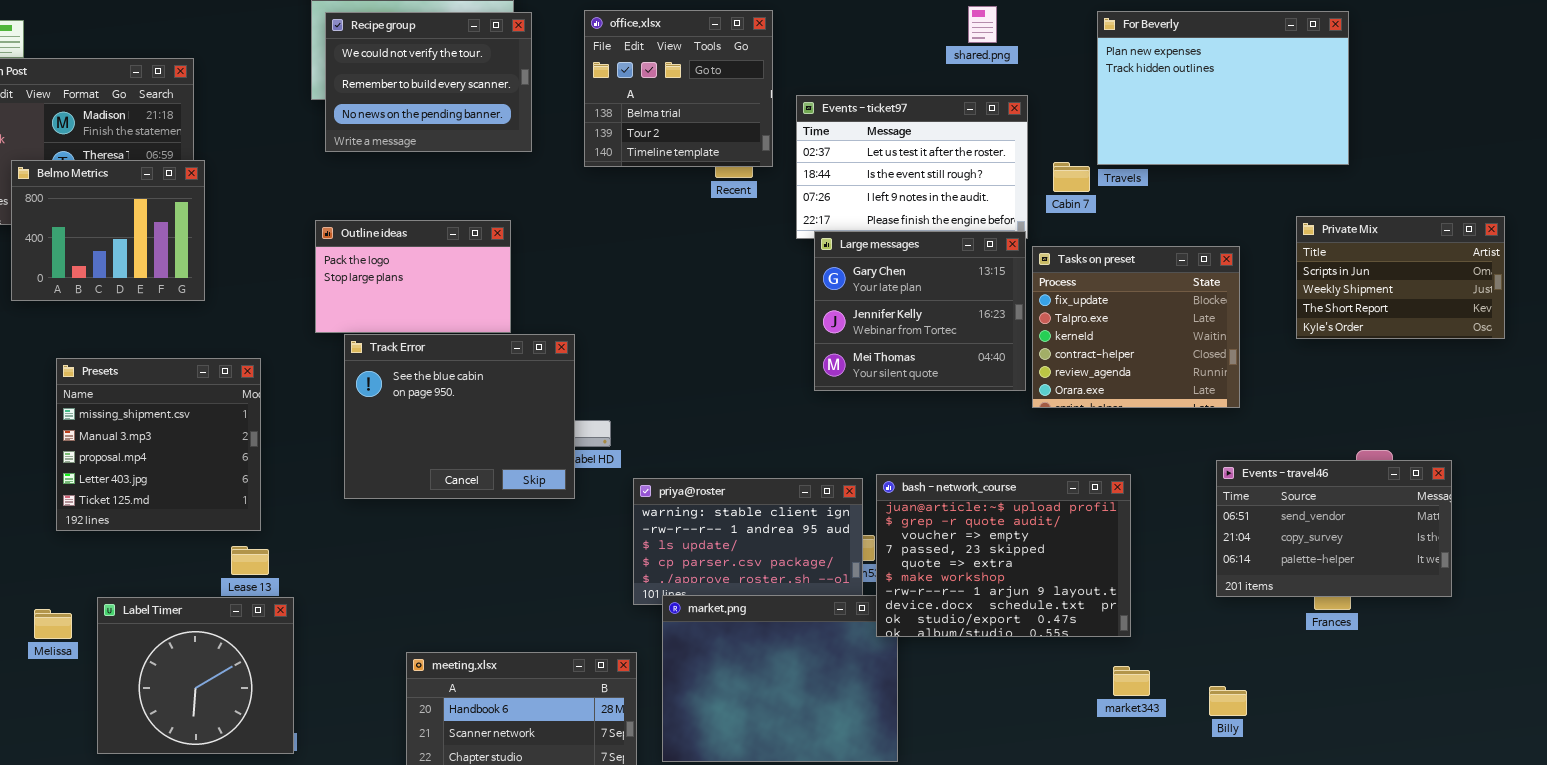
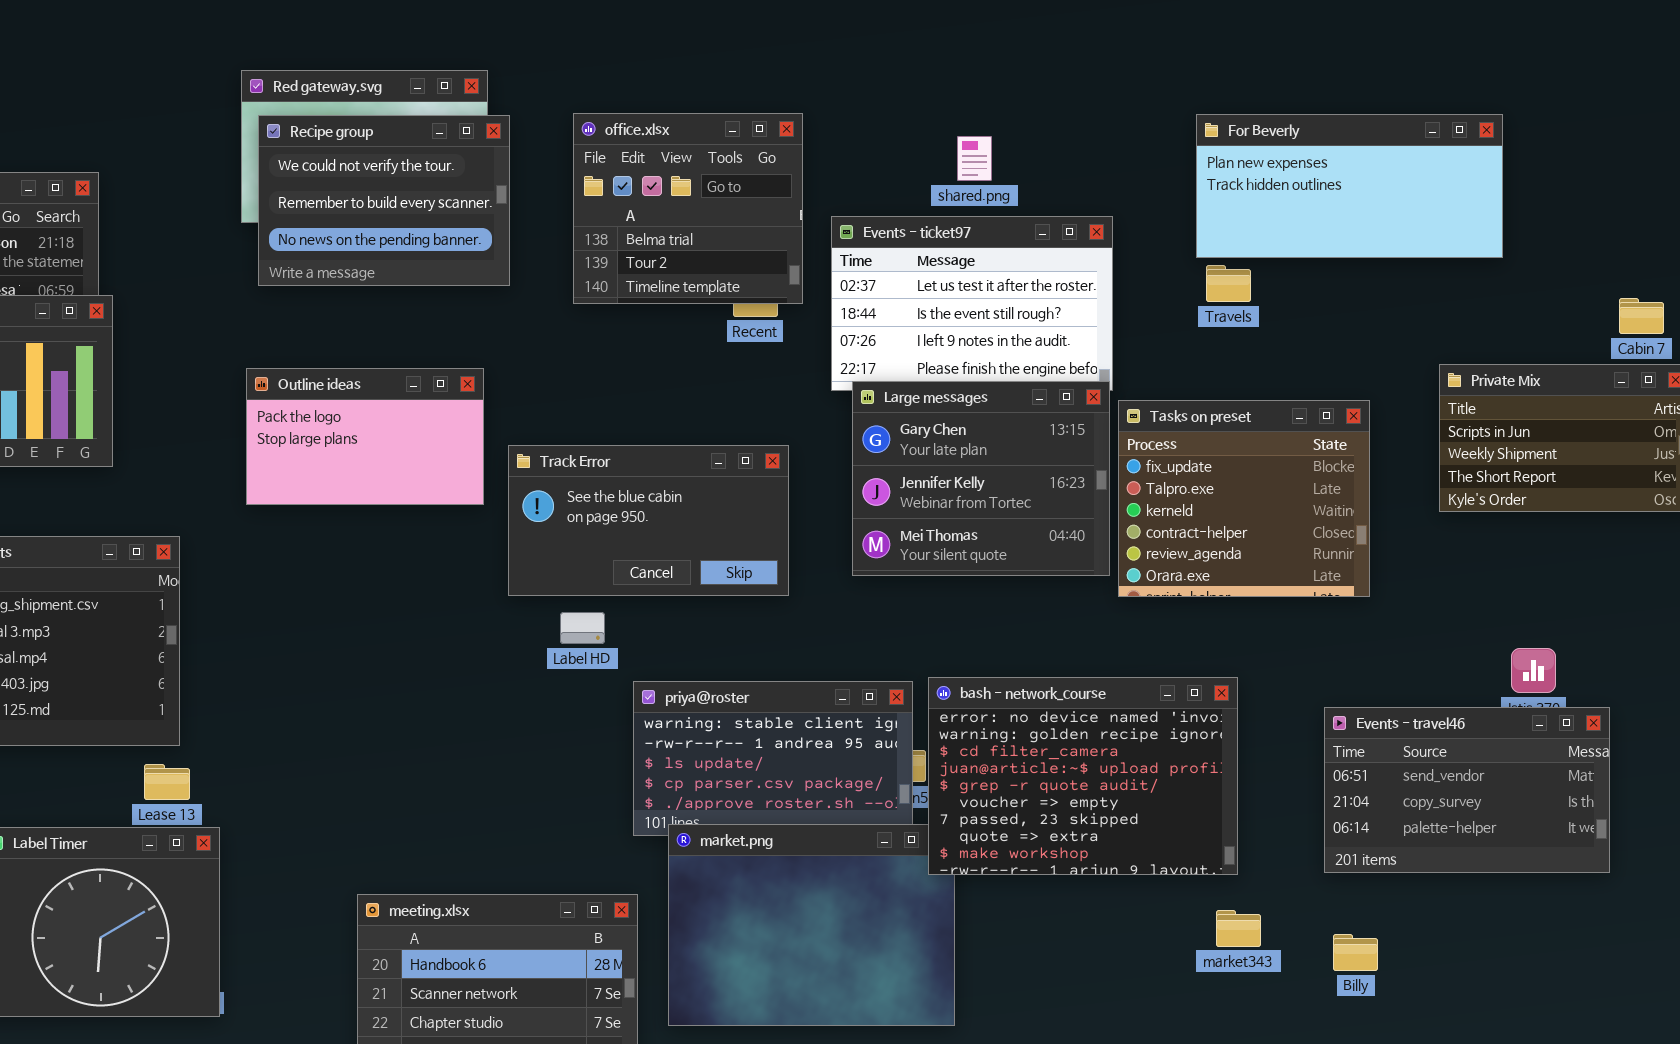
shared.png: [968,6,997,43] -> [957,136,992,181], moved
For Beverly: [1097,11,1349,165] -> [1196,114,1503,258], resized
Cabin 7: [1053,162,1090,192] -> [1619,298,1664,334], moved
Track Error: [344,334,575,499] -> [508,445,789,596], moved, resized
Events - travel46: [1216,460,1452,597] -> [1324,707,1610,873], moved
bash - network_course: [876,474,1131,637] -> [928,677,1238,875], scrolled up 3 rows

